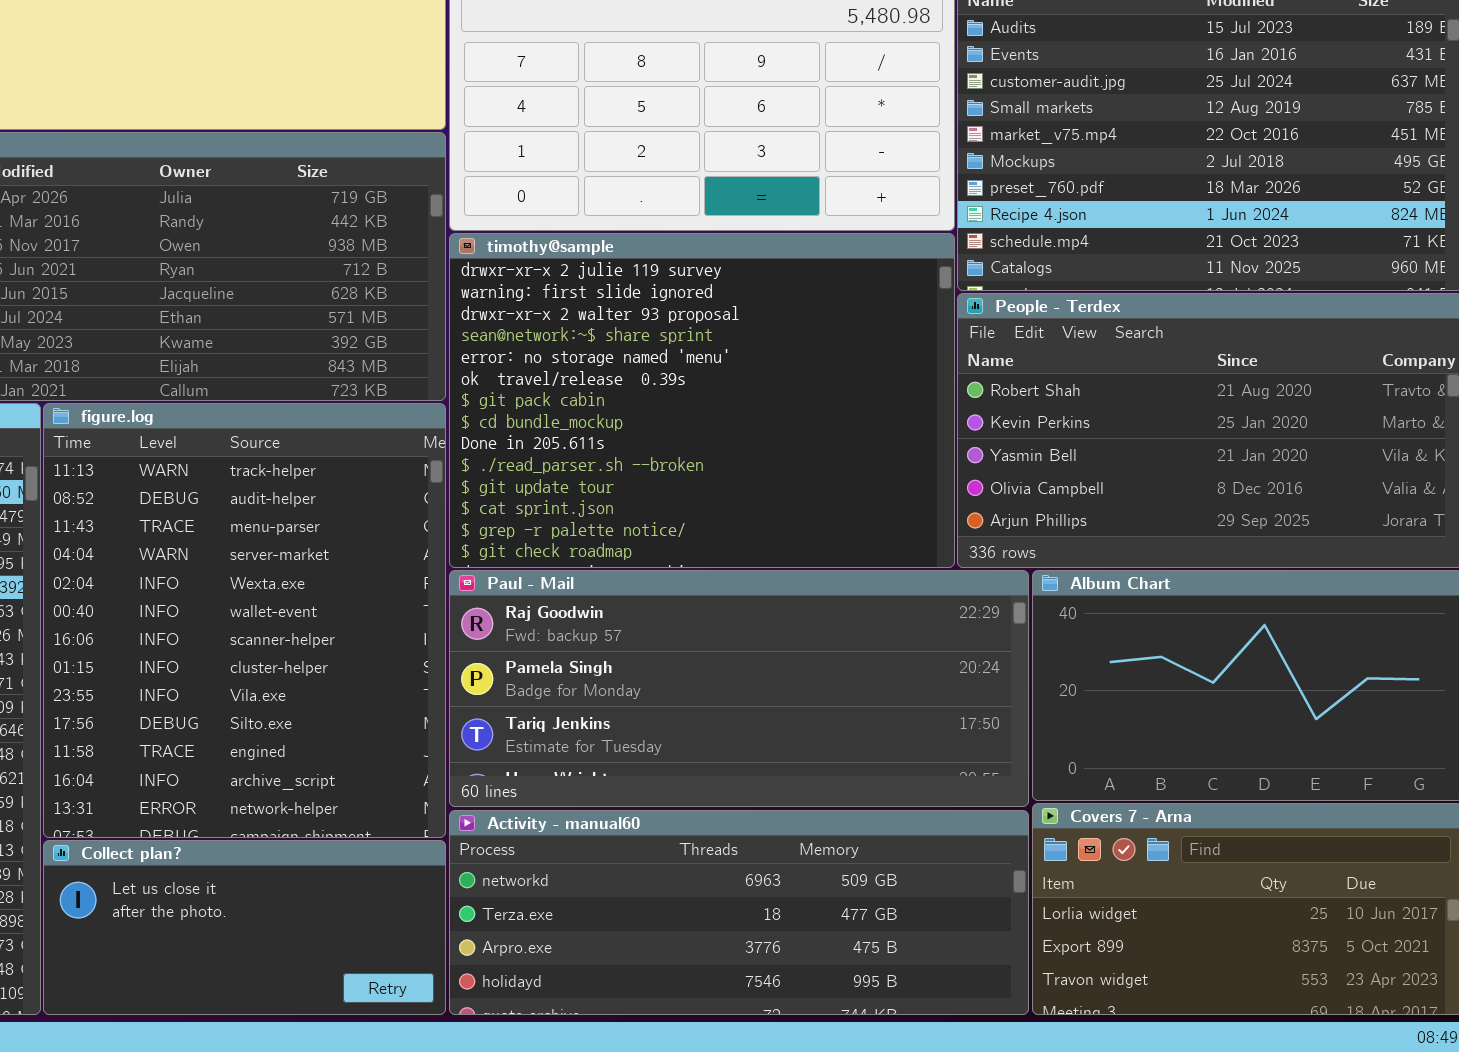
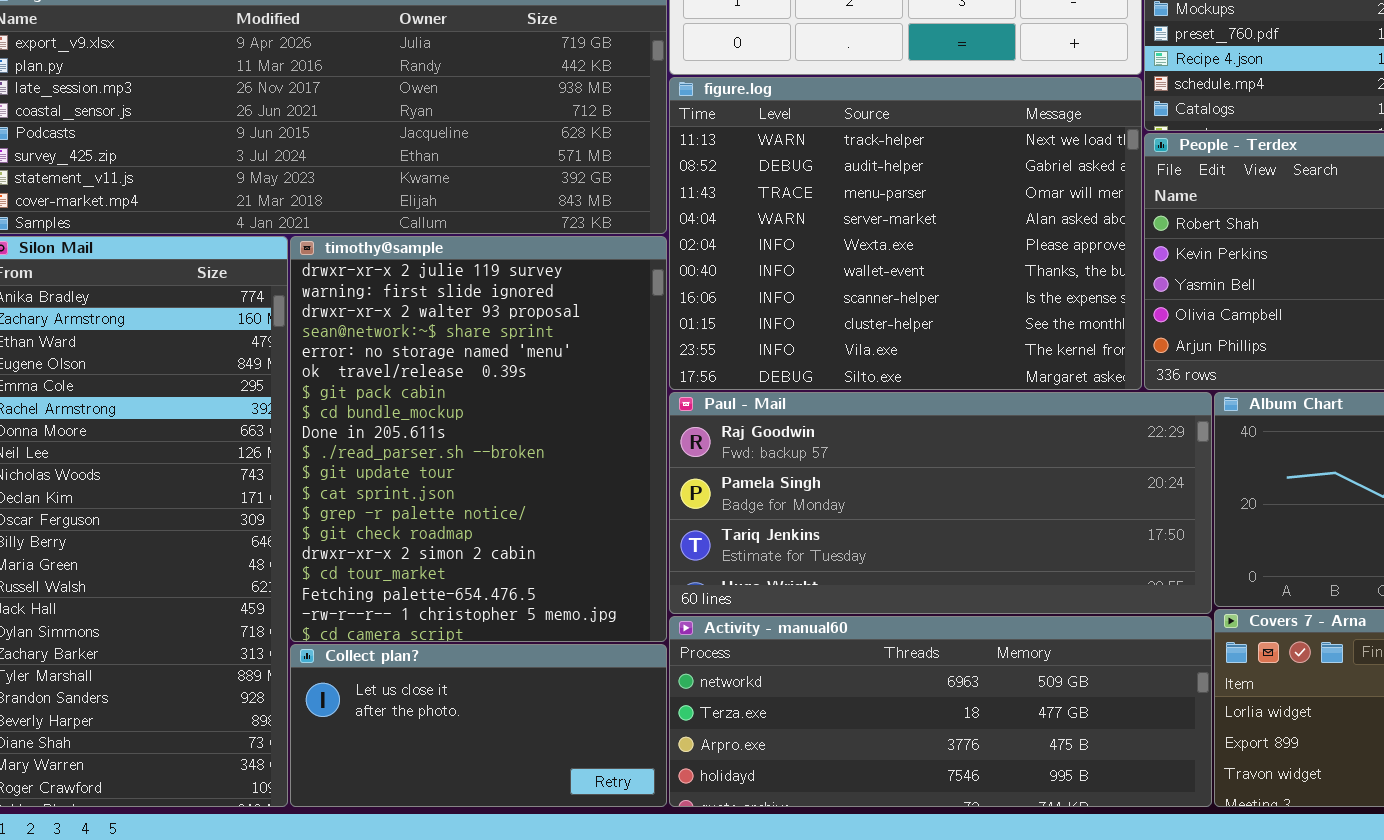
timothy@sample: [449,233,955,568] -> [290,236,667,642], moved, resized
figure.log: [43,403,446,838] -> [669,77,1142,390], moved, resized

